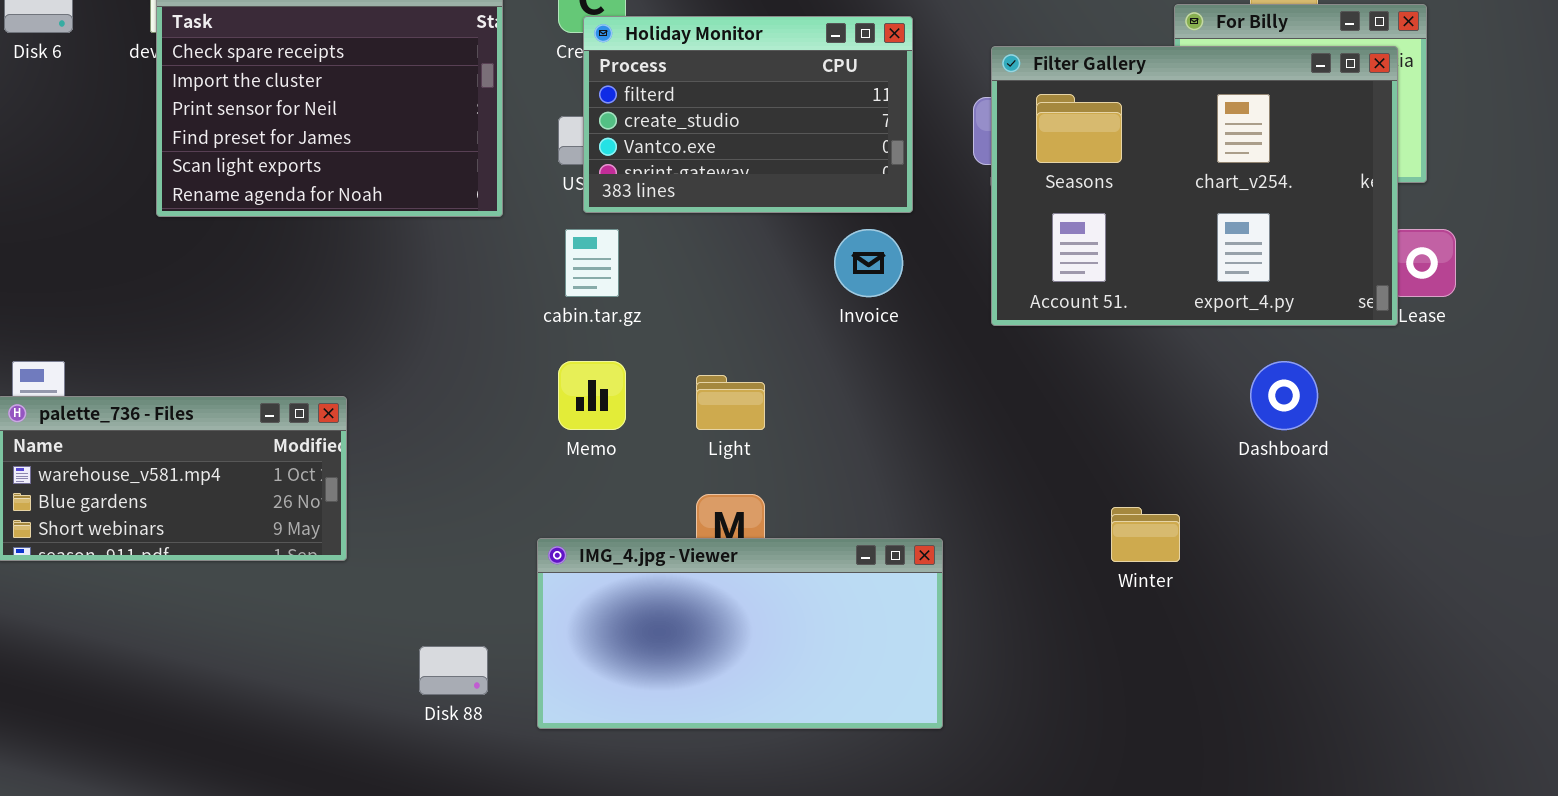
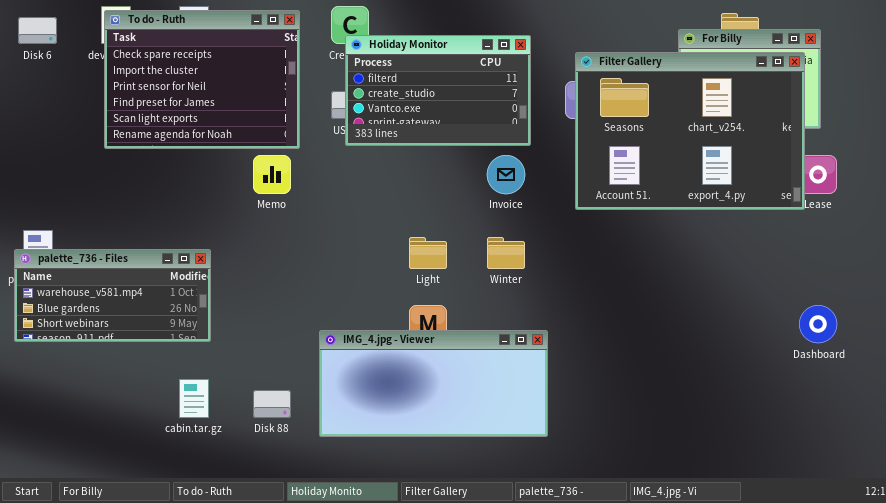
cabin.tar.gz: [565,229,619,297] -> [179,379,209,418], moved
Memo: [558,361,626,430] -> [253,155,291,194], moved
Dashboard: [1250,361,1318,430] -> [799,305,837,343], moved
Winter: [1111,507,1180,562] -> [487,237,525,269], moved

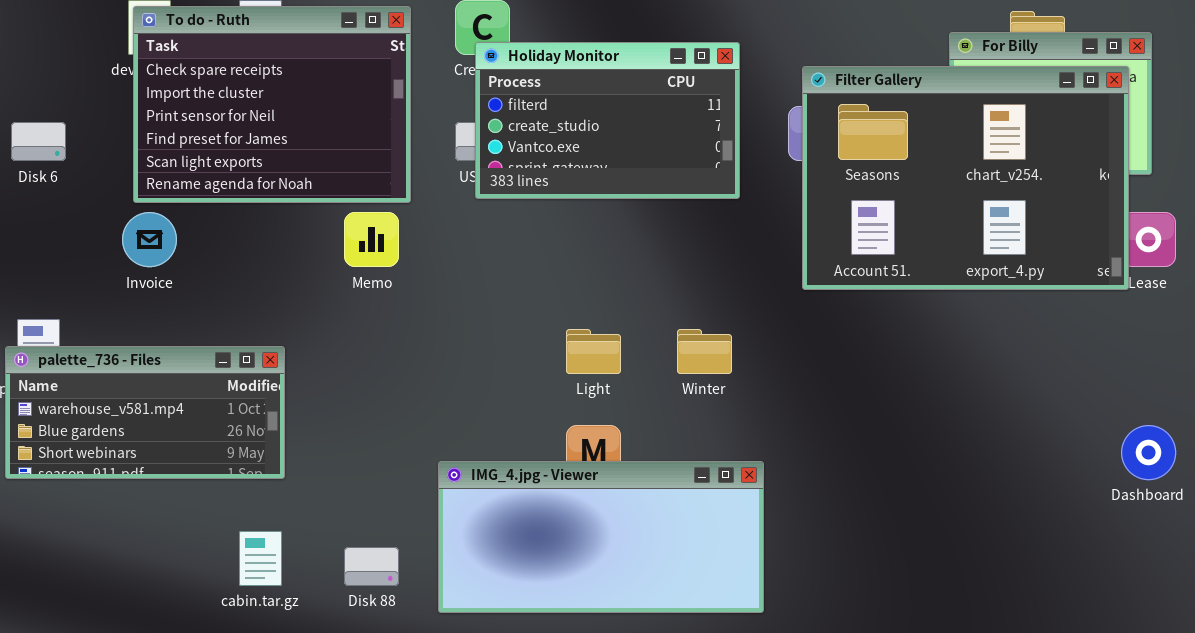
Disk 6: [18,17,57,44] -> [11,122,66,161], moved
Invoice: [487,155,525,194] -> [122,212,177,267], moved

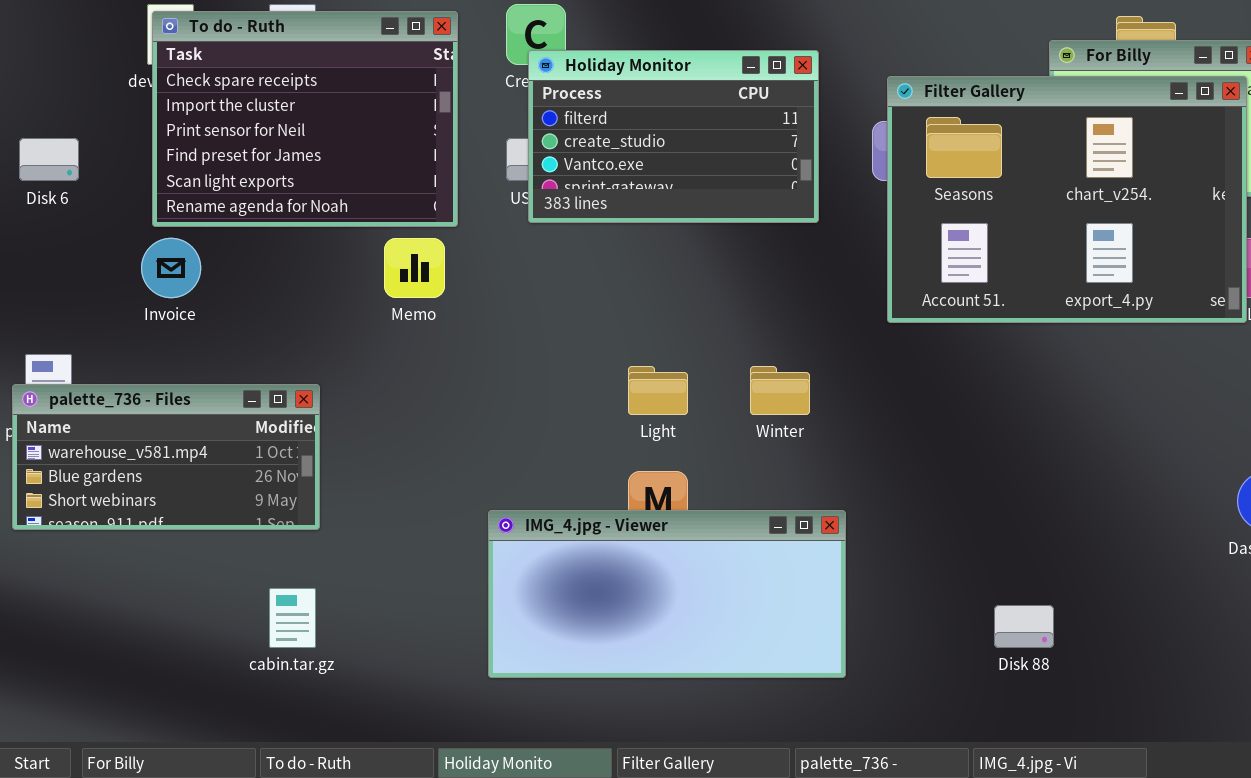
Disk 88: [344,547,399,586] -> [994,605,1054,648], moved

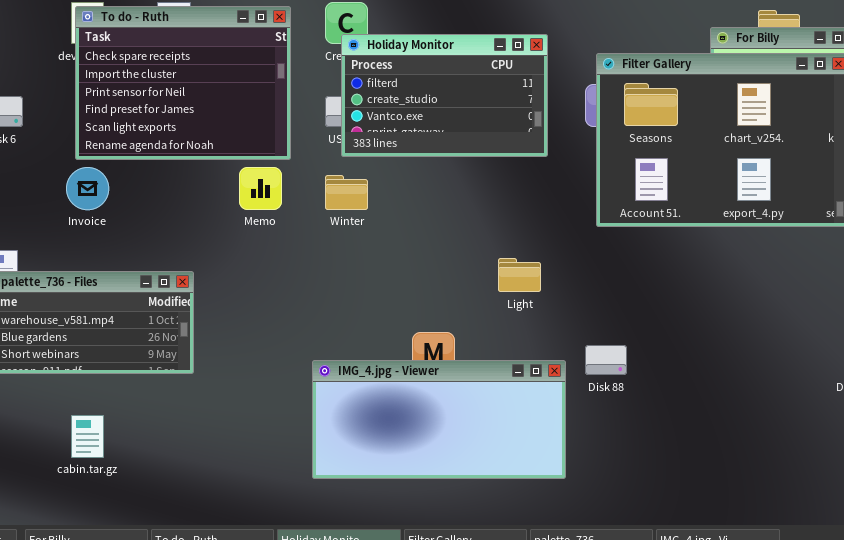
Light: [628,366,688,415] -> [498,258,541,292], moved
Winter: [750,366,810,415] -> [325,175,368,210], moved
cabin.tar.gz: [269,588,316,648] -> [71,415,104,458], moved
Disk 88: [994,605,1054,648] -> [585,345,627,375], moved

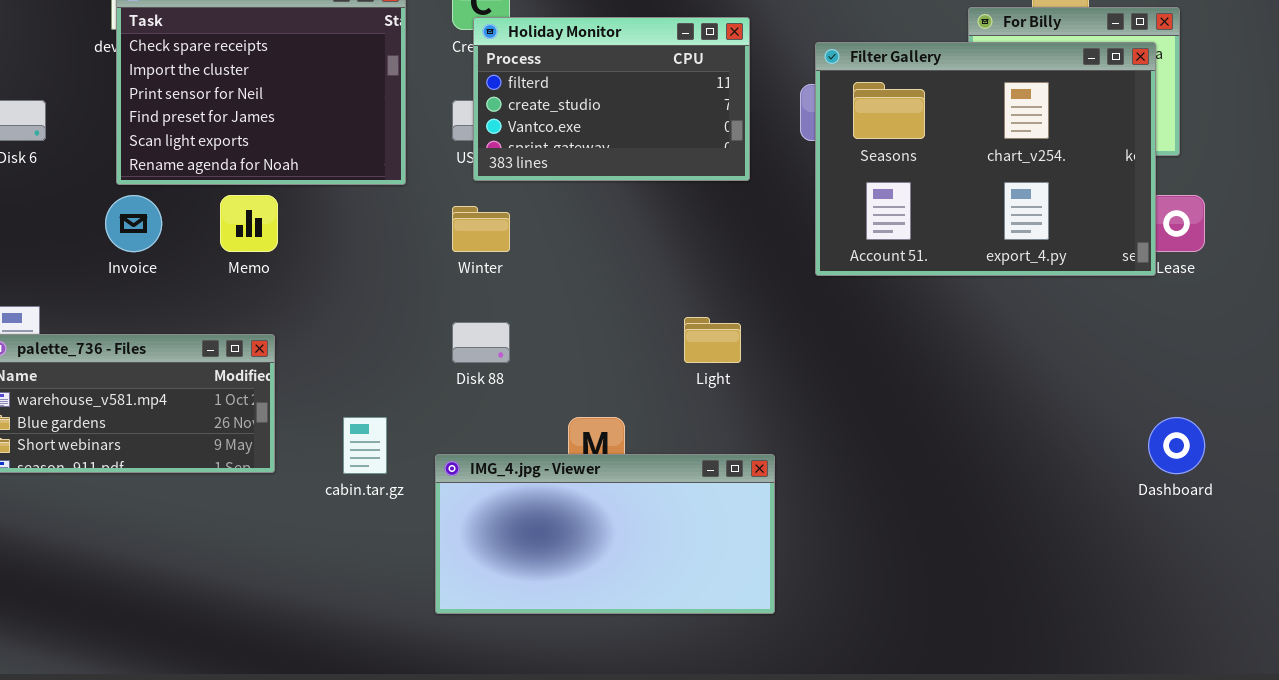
Memo: [239,167,282,210] -> [220,195,278,252], moved
Disk 88: [585,345,627,375] -> [452,322,510,363], moved
cabin.tar.gz: [71,415,104,458] -> [343,417,387,474], moved

